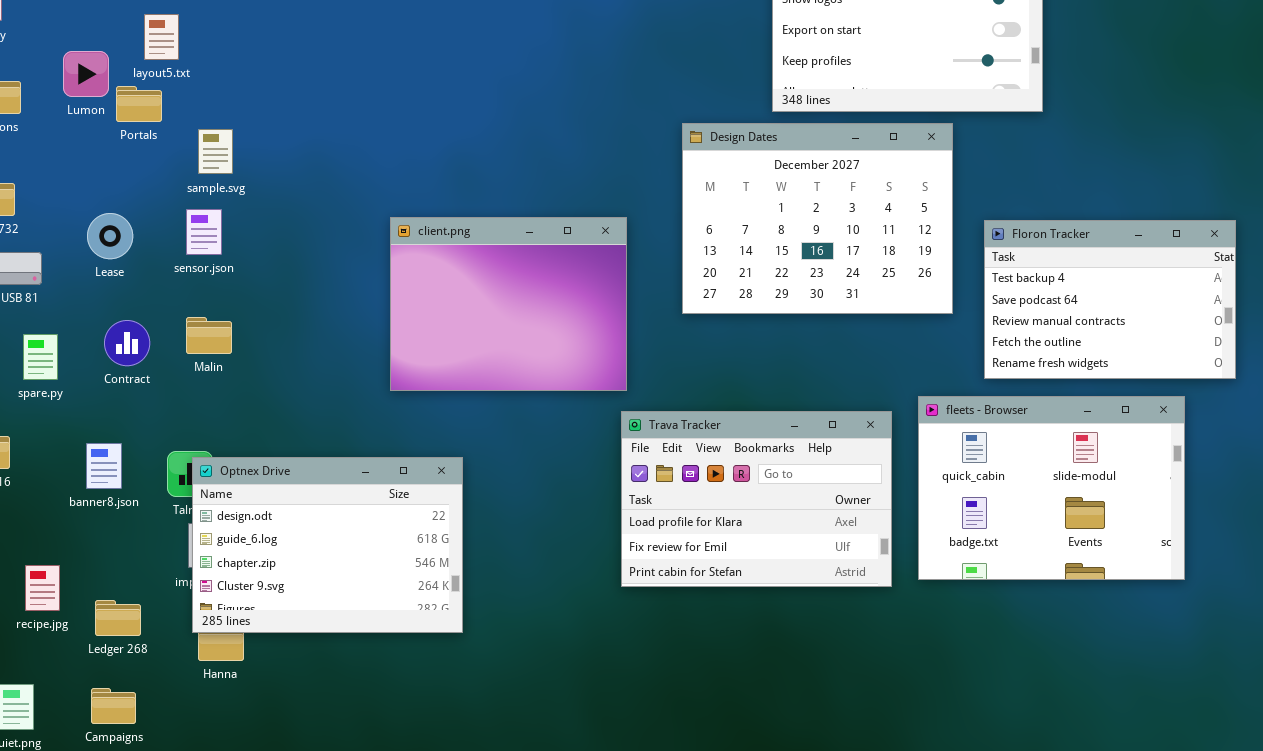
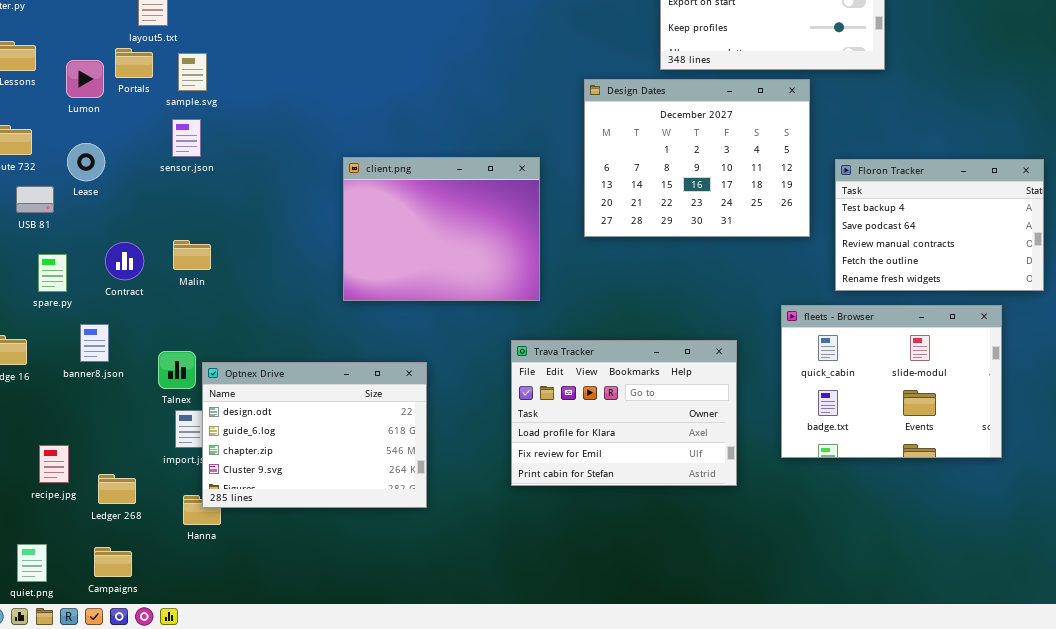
Lumon: [63,51,109,97] -> [66,60,104,98], moved
sample.svg: [198,129,233,174] -> [178,53,207,91], moved
sensor.json: [186,209,222,255] -> [172,119,201,157], moved
Lease: [87,213,133,259] -> [67,143,105,181], moved
Trava Tracker: [621,411,892,587] -> [511,340,737,486], moved
banner8.json: [86,443,122,489] -> [80,324,109,362], moved
Optnex Drive: [192,457,463,633] -> [202,362,427,508], moved

